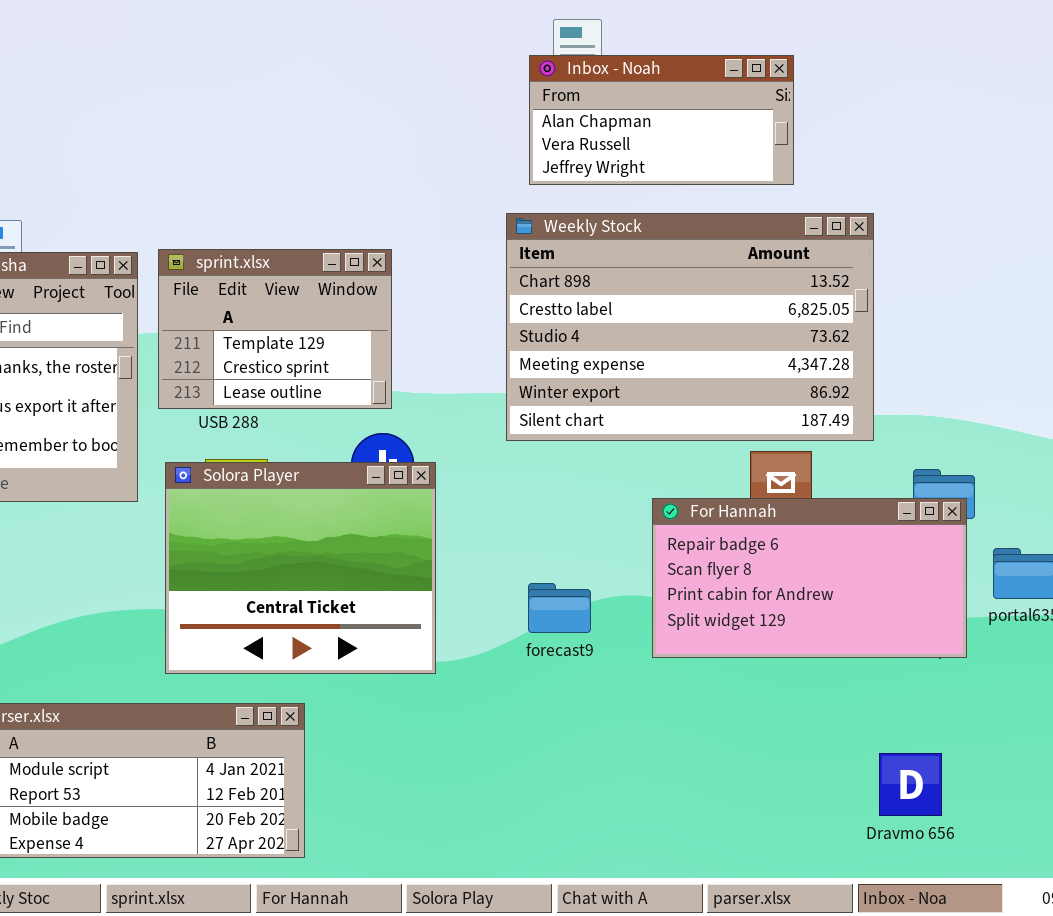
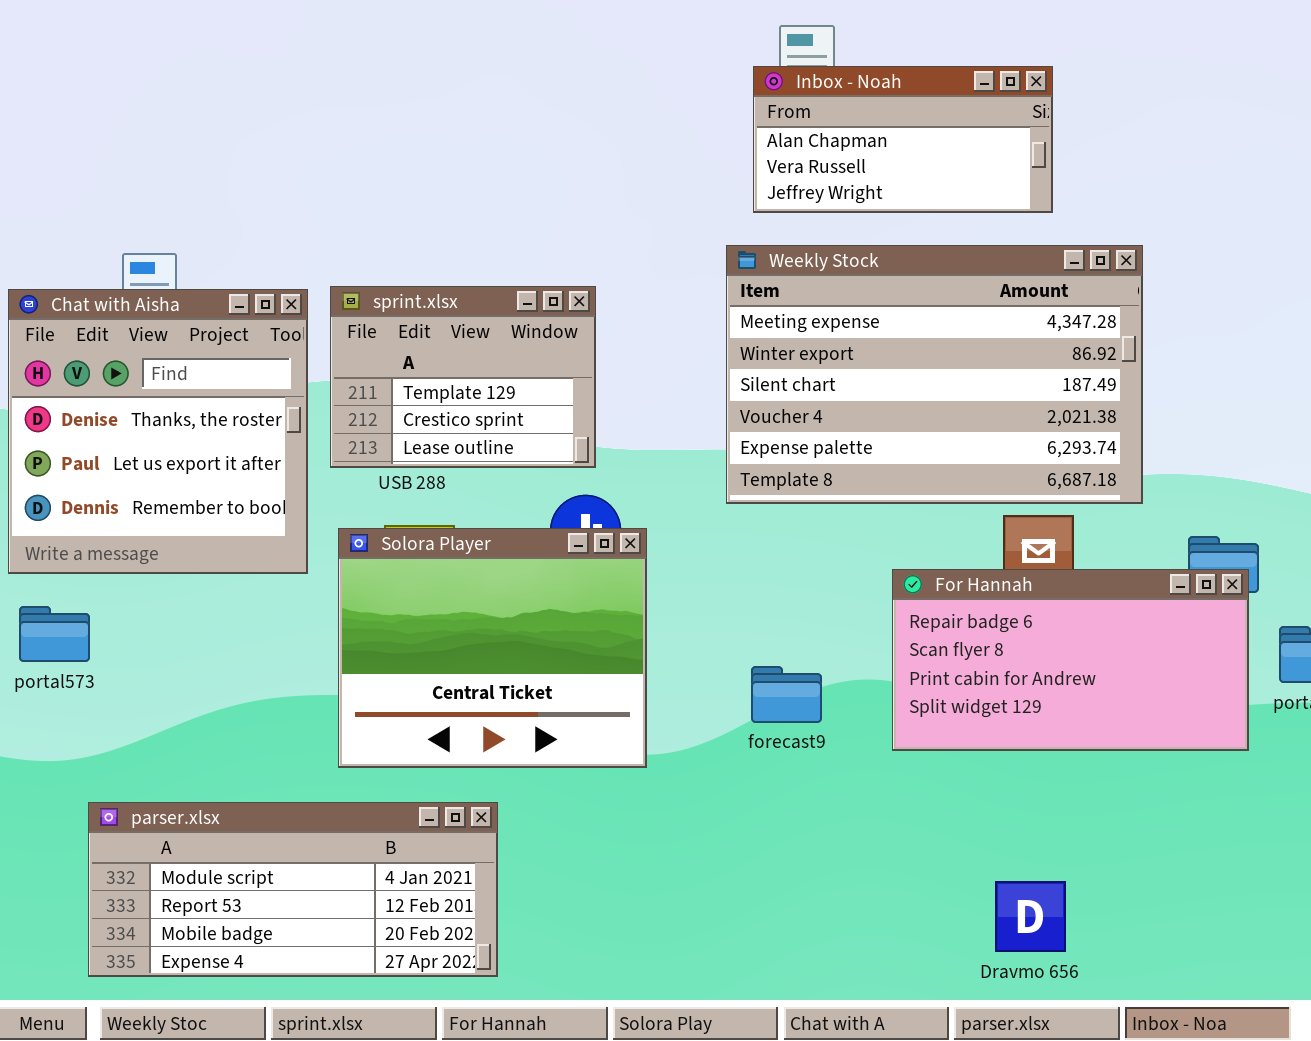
Weekly Stock: [506,213,874,441] -> [726,245,1143,504], scrolled down 3 rows
Dravmo 656: [879,753,942,816] -> [995,881,1066,952], moved

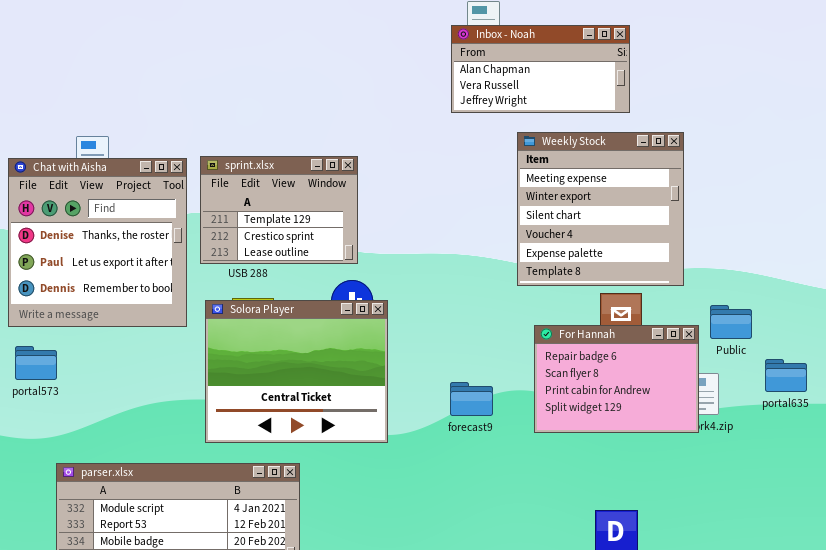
Weekly Stock: [726,245,1143,504] -> [517,132,684,286], resized
For Hannah: [892,569,1249,751] -> [534,325,699,433], resized

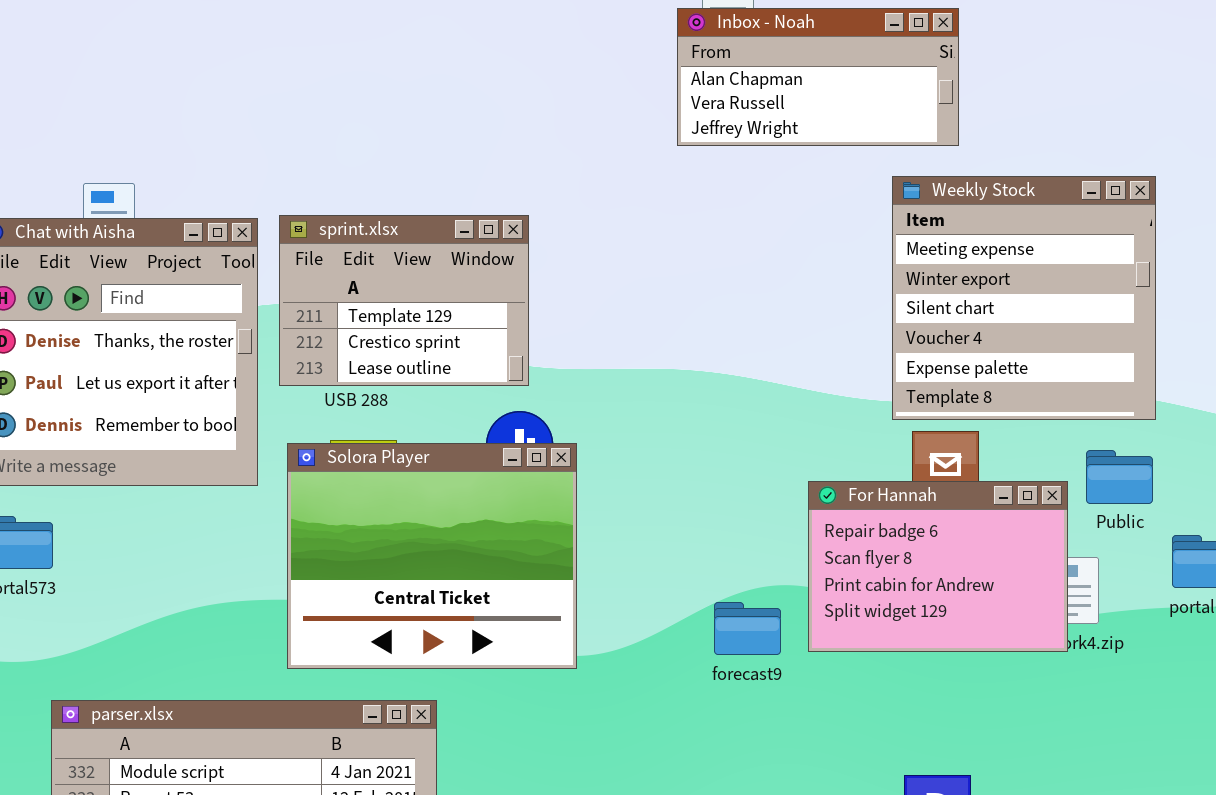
Weekly Stock: [517,132,684,286] -> [892,176,1156,420], moved
forecast9: [450,382,493,416] -> [714,602,781,655], moved

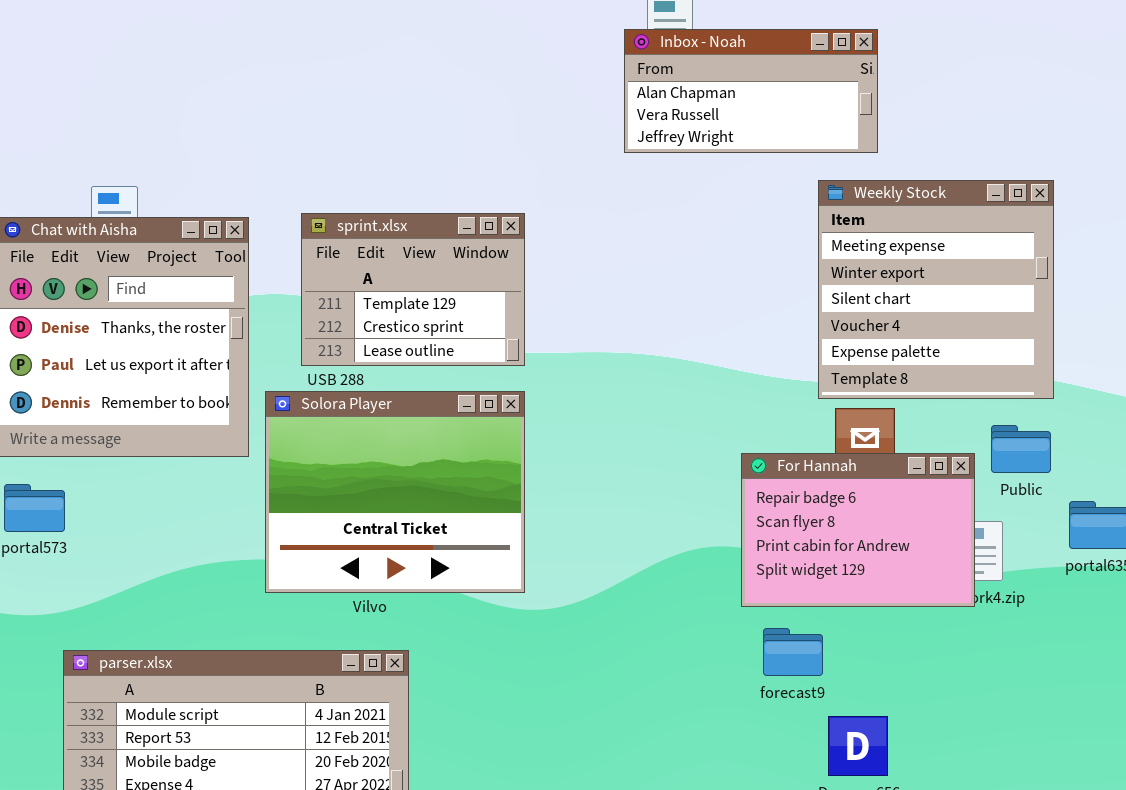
sprint.xlsx: [279,215,529,386] -> [301,213,525,366], moved
Solora Player: [287,443,577,669] -> [265,391,525,593], moved
forecast9: [714,602,781,655] -> [763,628,823,676], moved

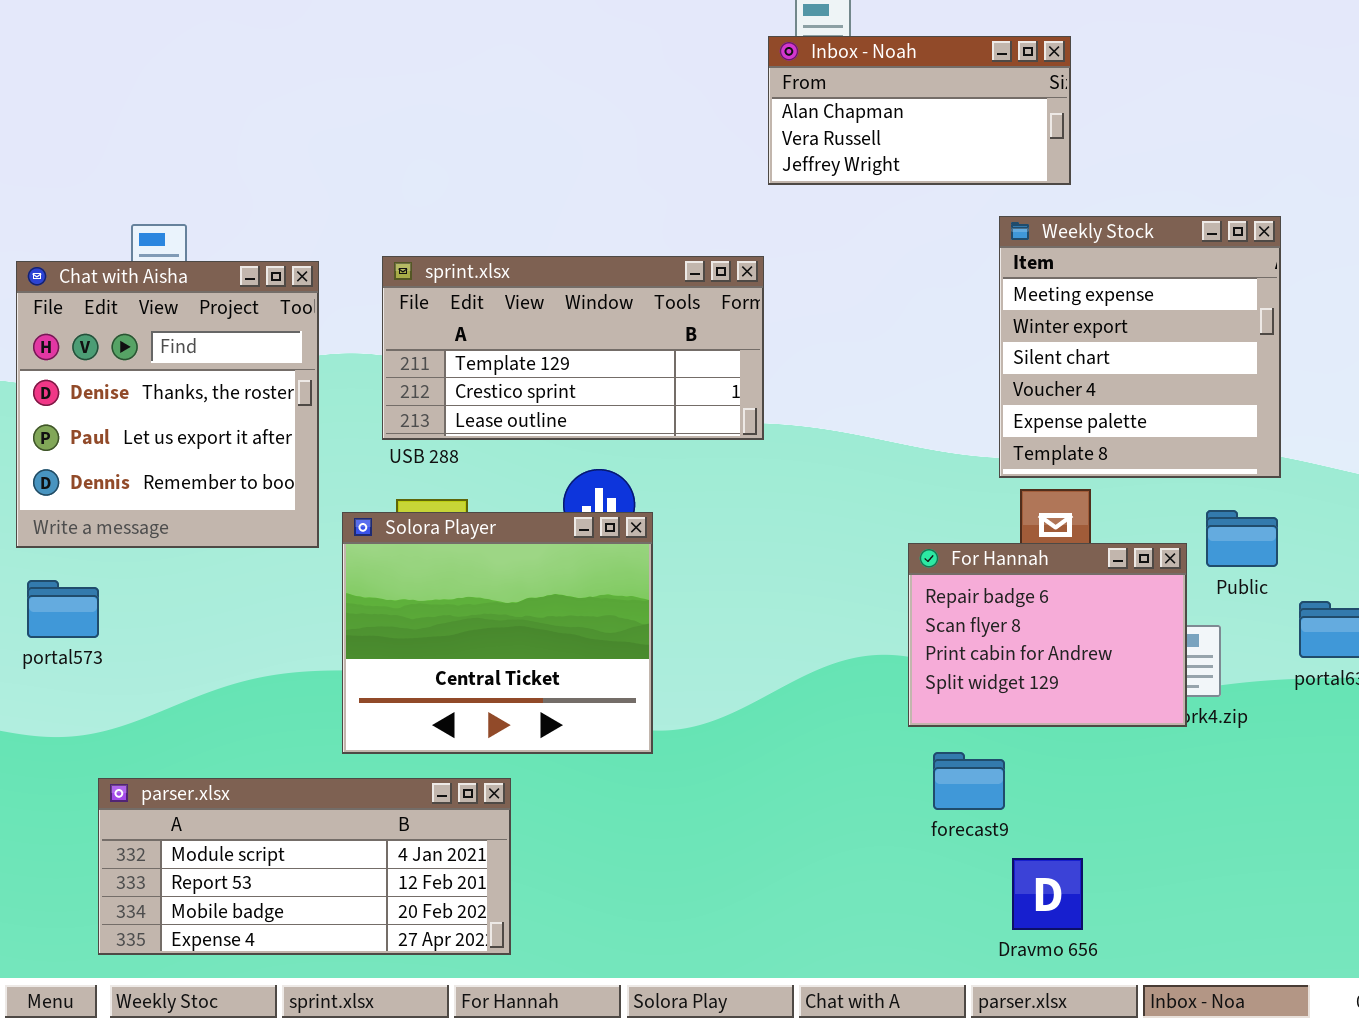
sprint.xlsx: [301,213,525,366] -> [382,256,764,440], resized
Solora Player: [265,391,525,593] -> [342,512,653,754], moved

